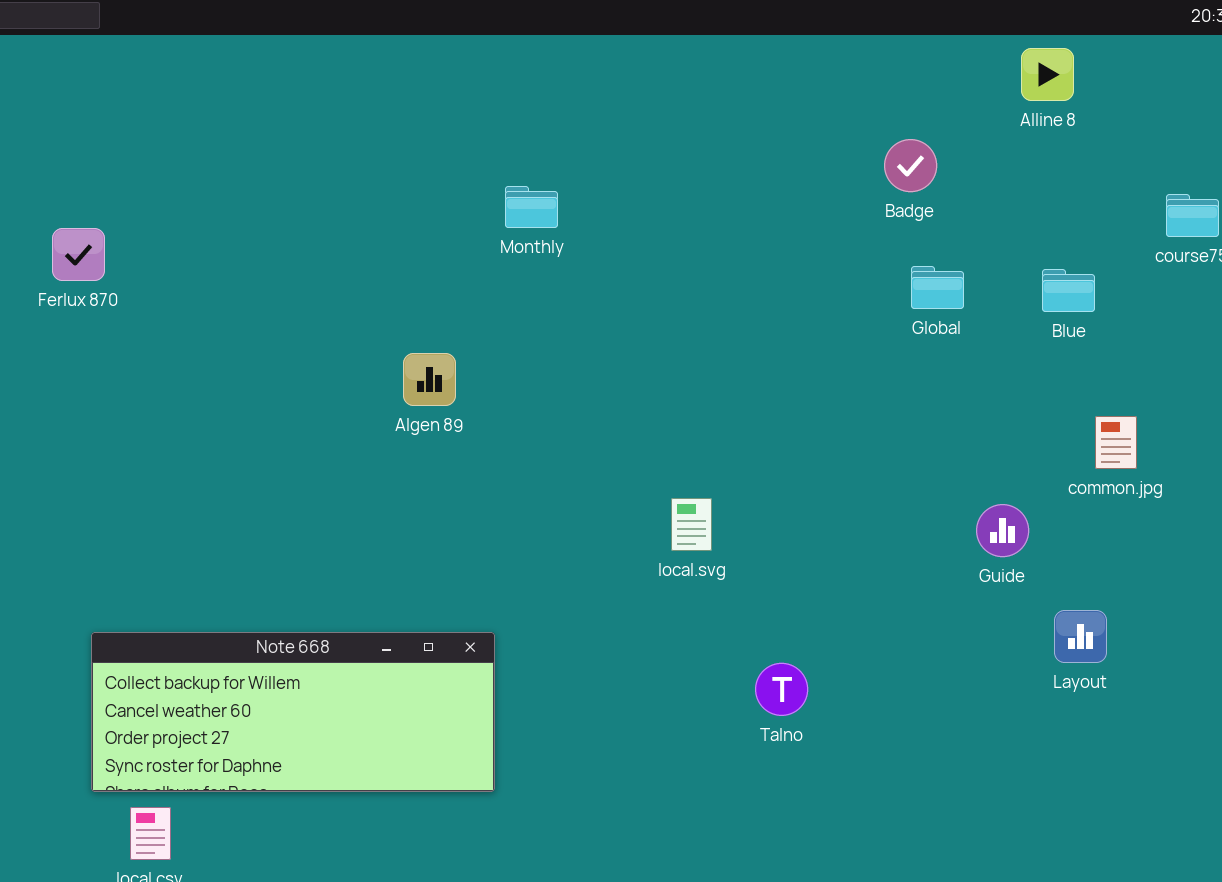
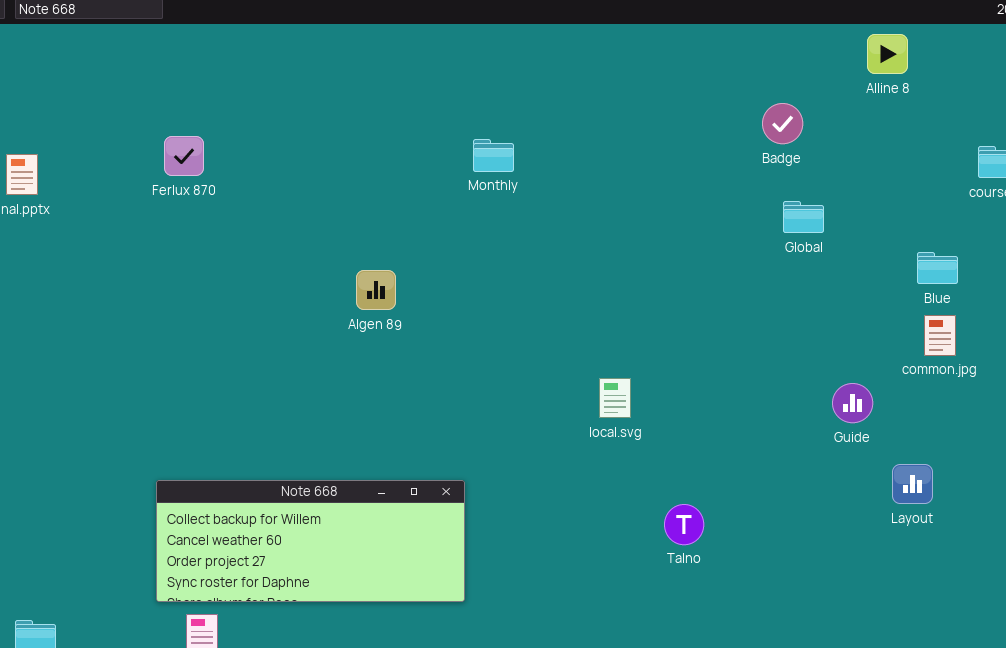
Ferlux 870: [52,228,105,281] -> [164,136,204,176], moved
Blue: [1042,269,1095,312] -> [917,252,958,284], moved
Algen 89: [403,353,456,406] -> [356,270,396,310], moved

